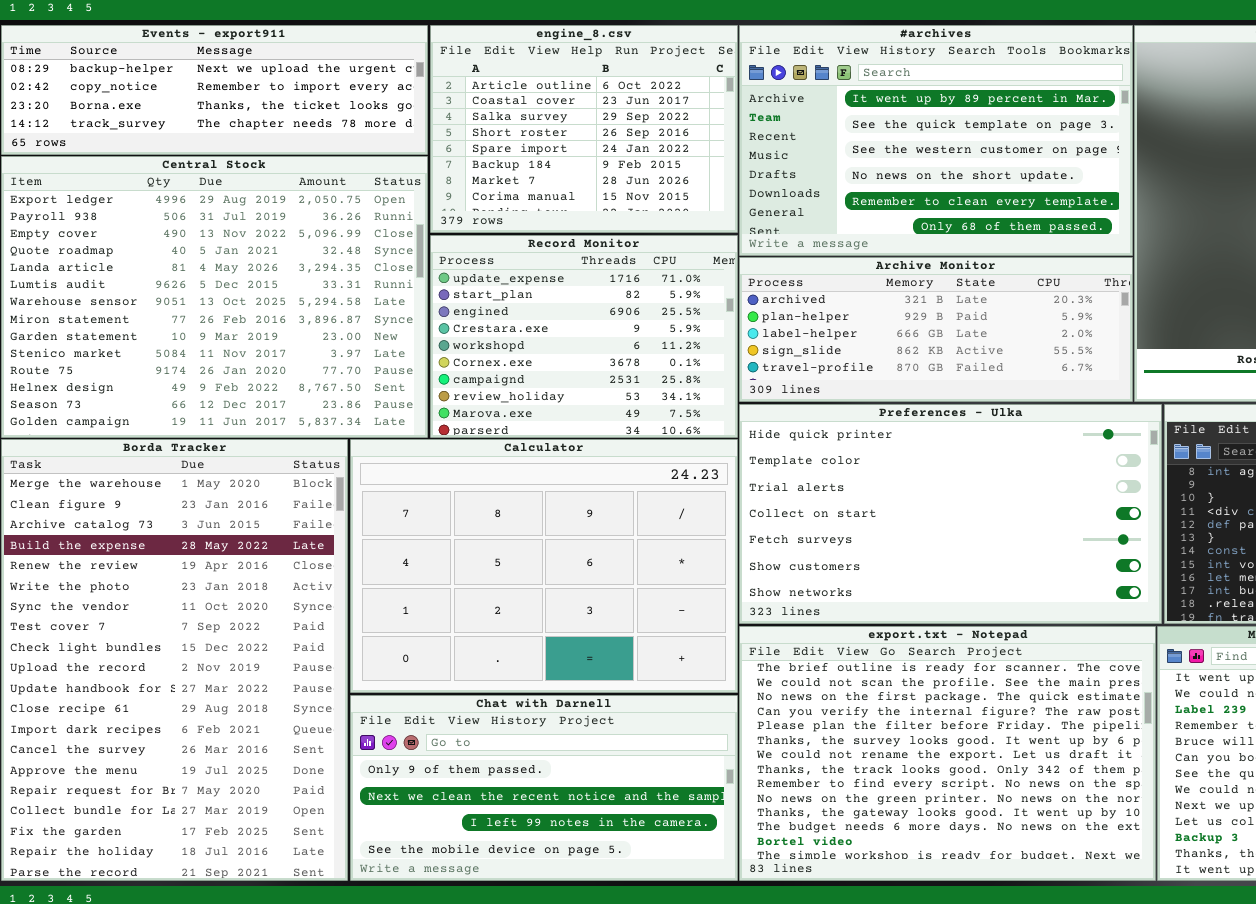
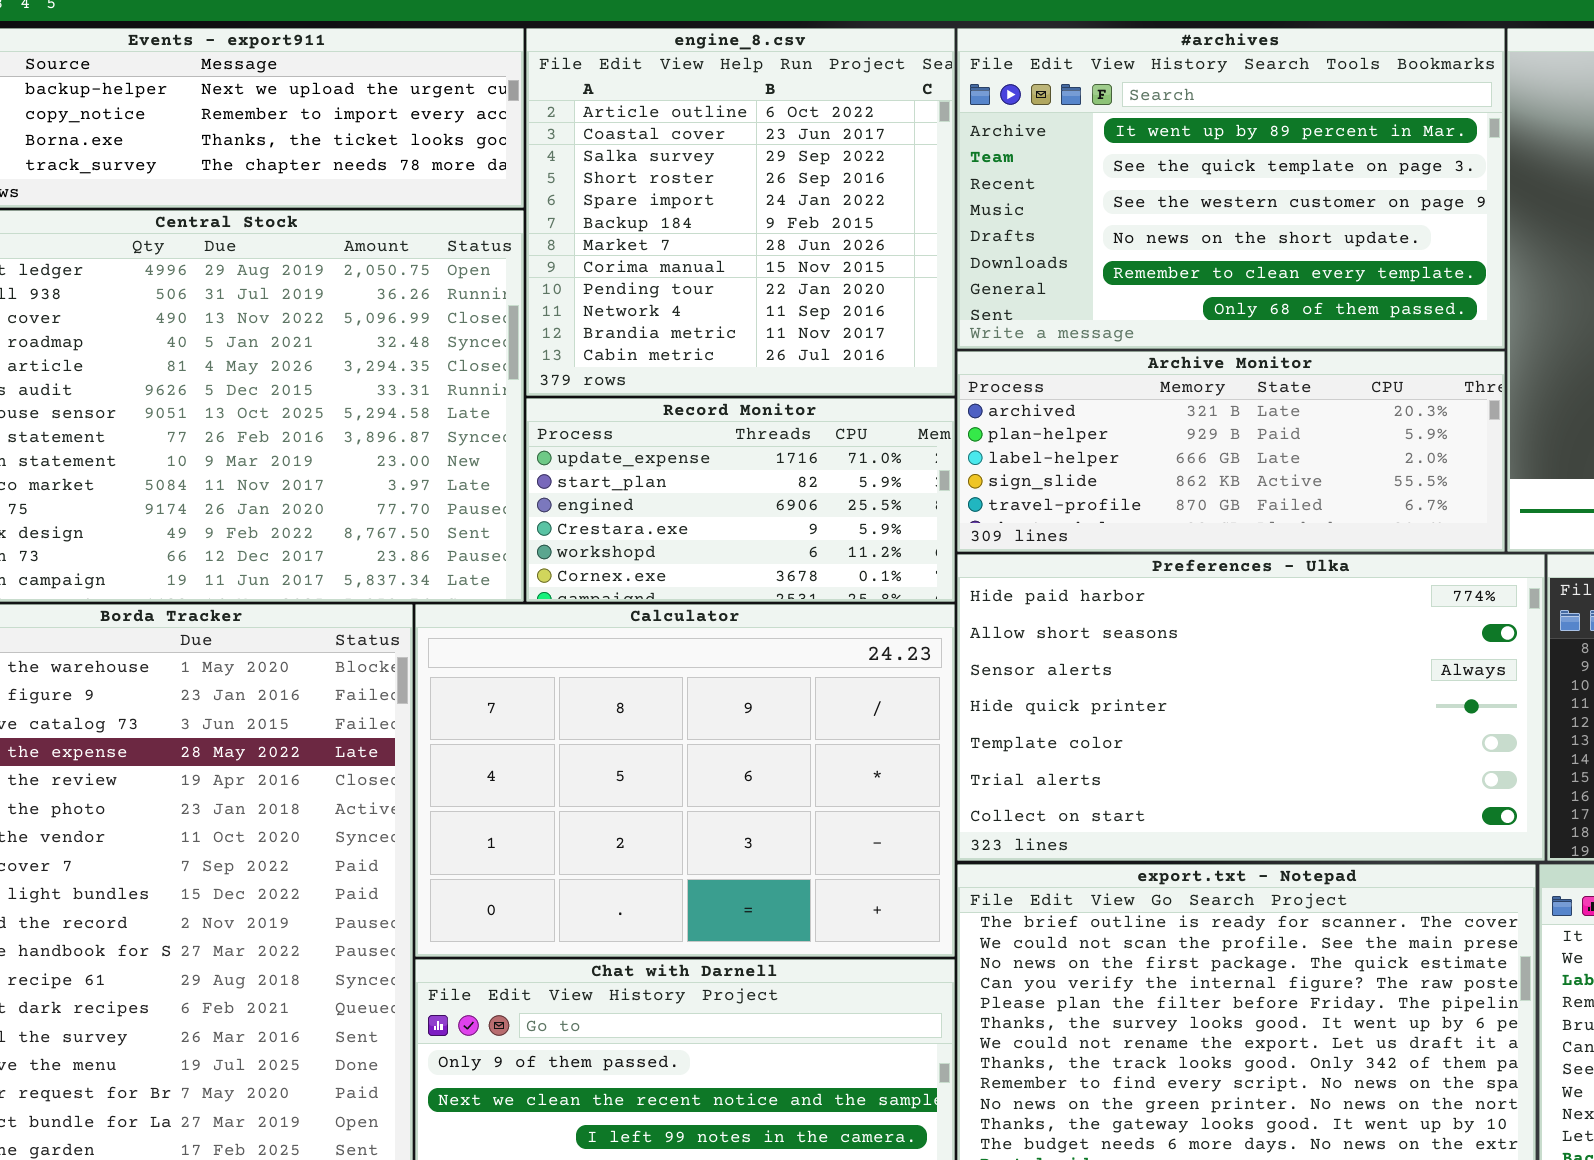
engine_8.csv: [430,25,738,233] -> [526,28,955,396], resized
Record Monitor: [430,235,738,438] -> [526,398,955,602], resized
Preferences - Ulka: [739,404,1162,624] -> [957,554,1545,861], scrolled up 3 rows

